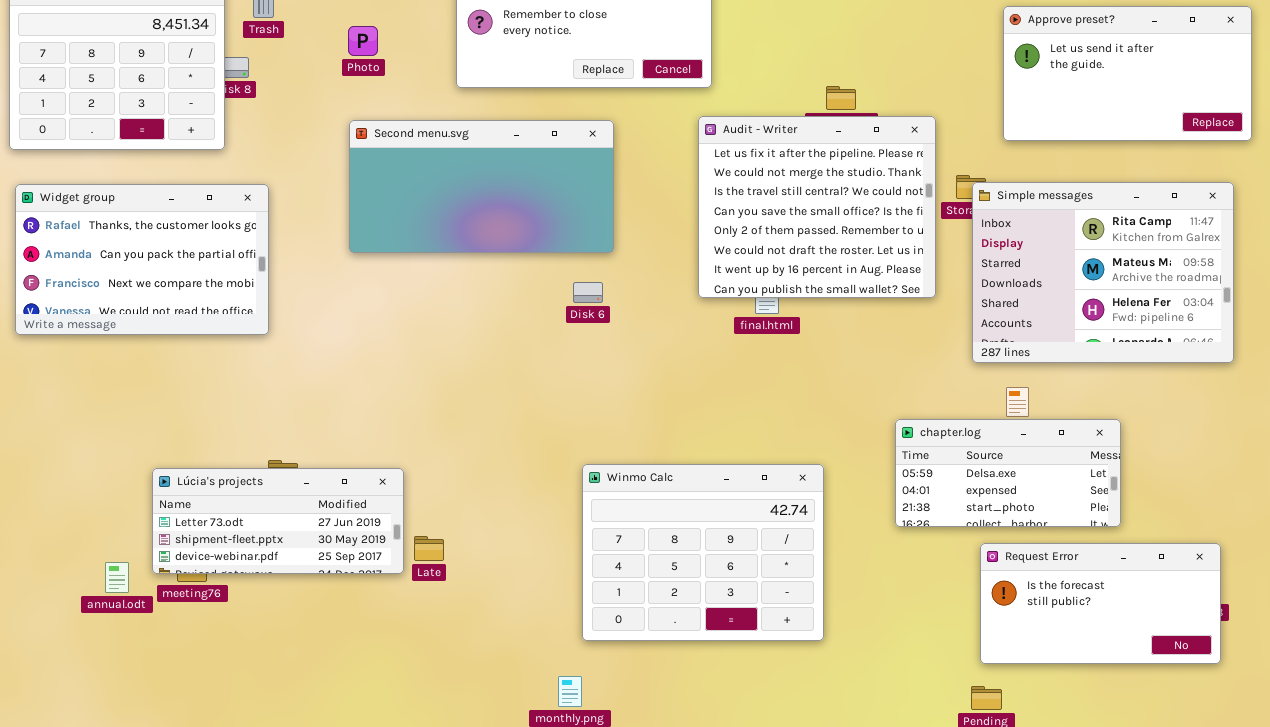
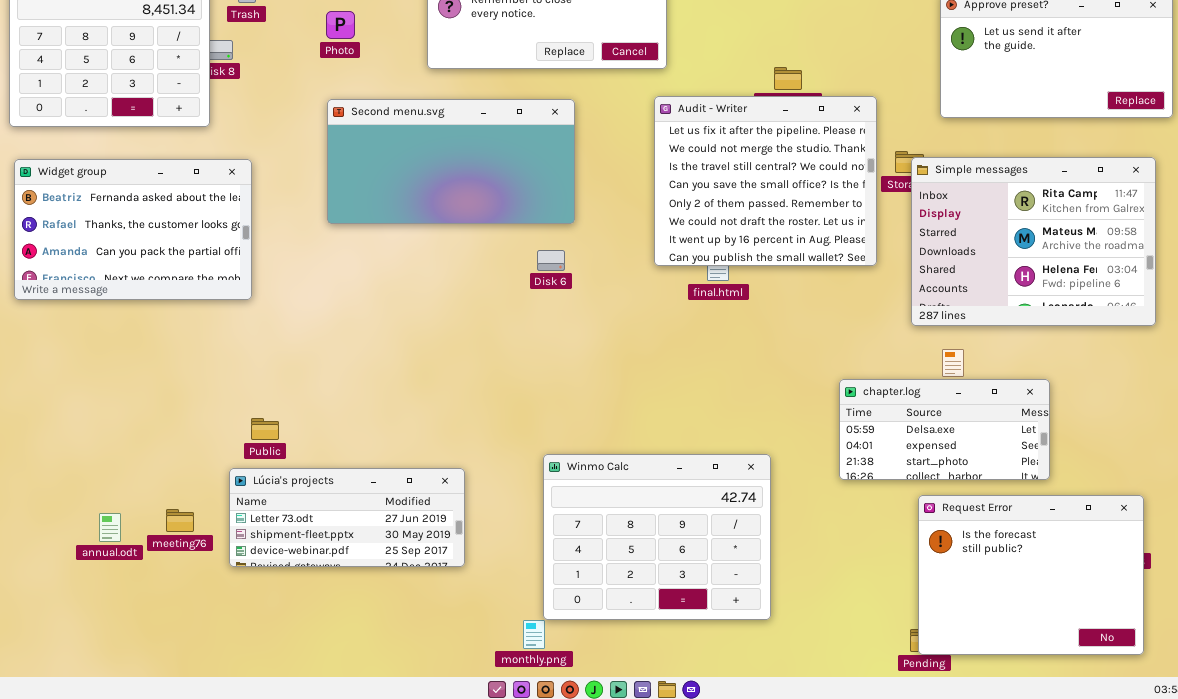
Widget group: [15,184,269,335] -> [14,159,252,300], scrolled up 1 row
Winmo Calc: [582,464,824,641] -> [543,454,771,620], moved
Lúcia's projects: [152,468,404,574] -> [229,468,465,567], moved
Request Error: [980,543,1221,664] -> [918,495,1144,655], resized

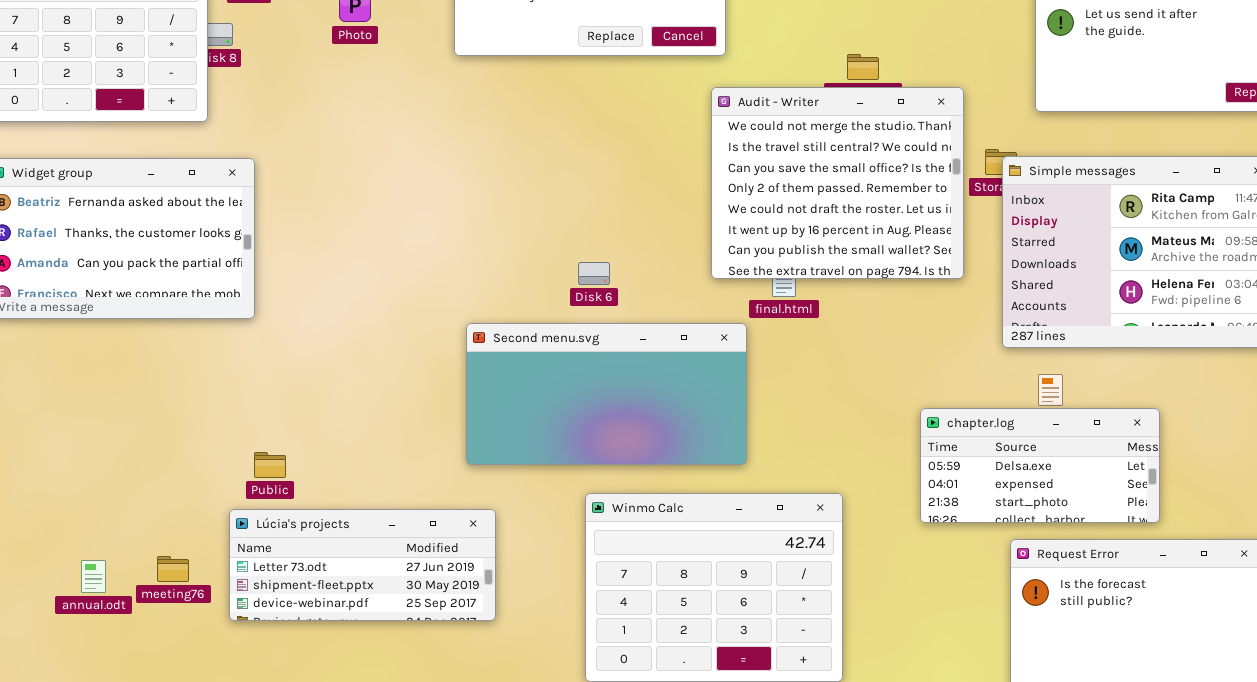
Audit - Writer: [654,96,877,266] -> [711,87,964,279], scrolled down 1 row
Second menu.svg: [327,99,575,224] -> [466,323,747,465], moved

